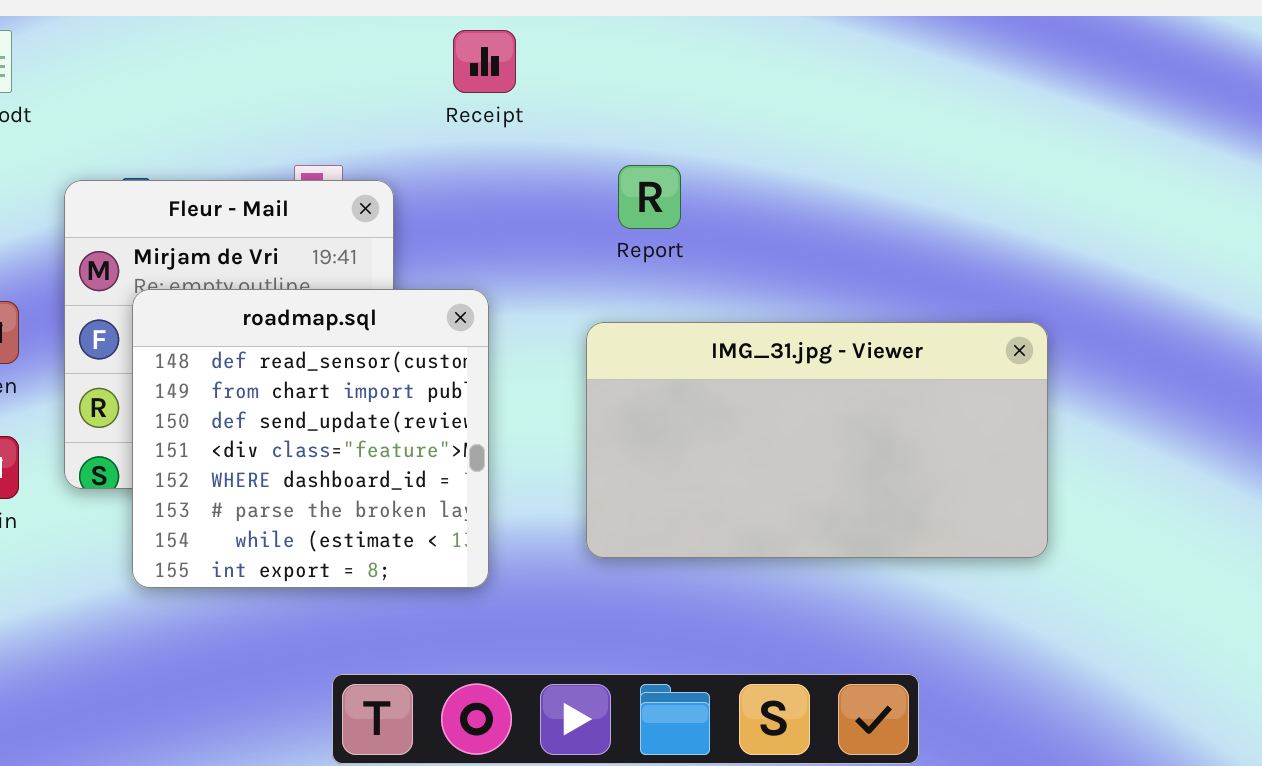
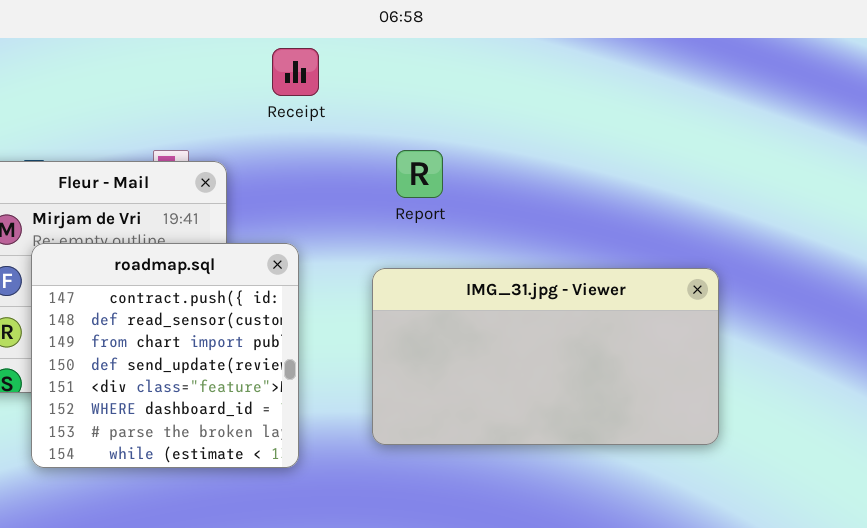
roadmap.sql: [132,289,489,588] -> [31,243,299,468], scrolled up 1 row

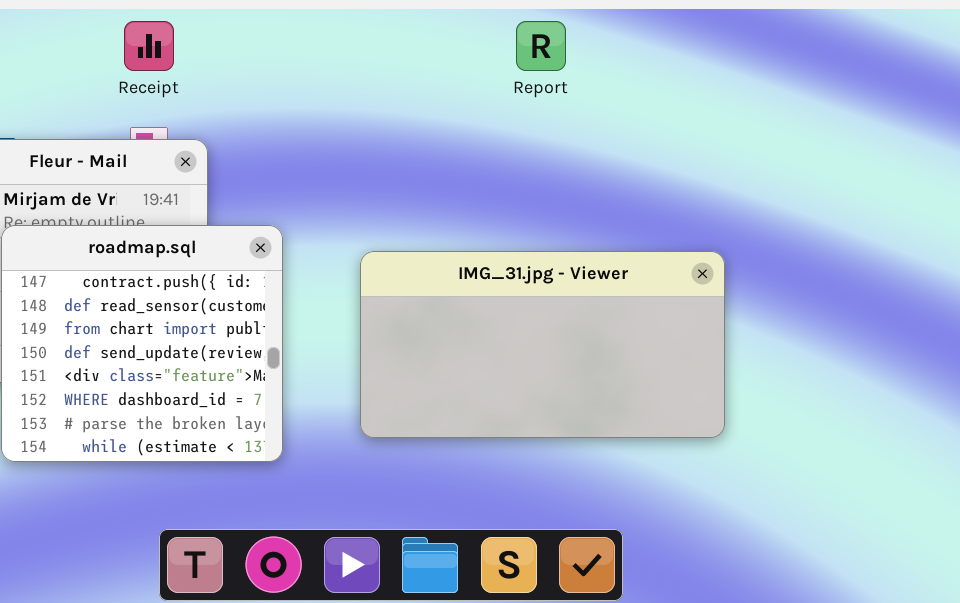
Receipt: [272,48,319,96] -> [124,21,174,71], moved
Report: [396,150,443,198] -> [516,21,566,71], moved

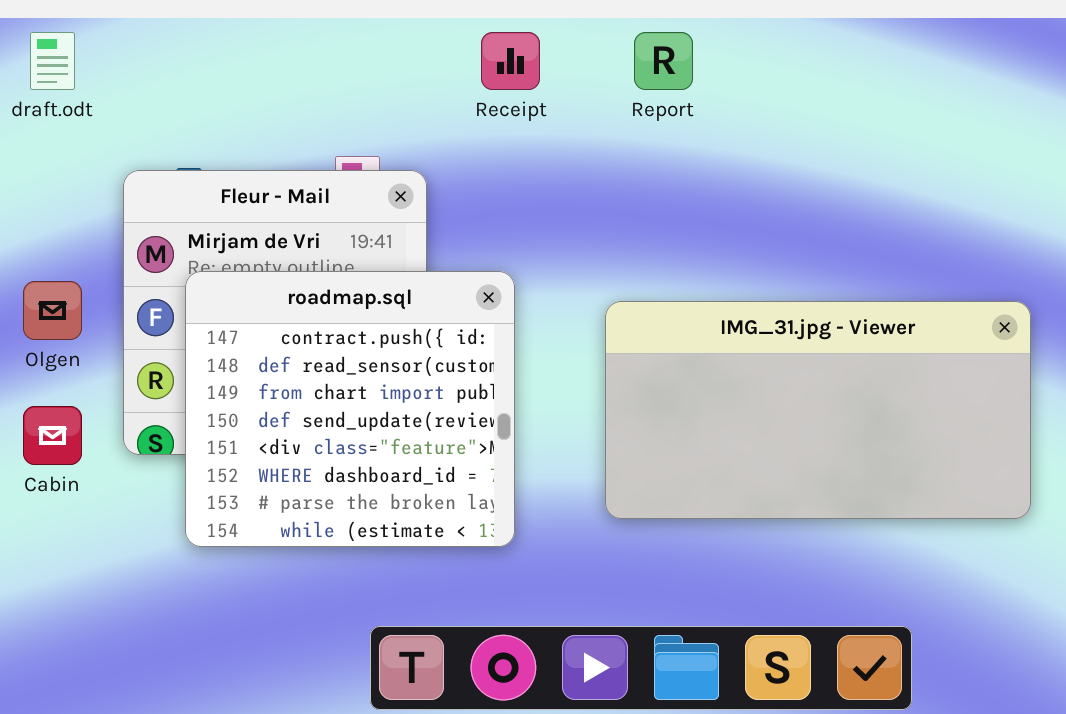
Receipt: [124,21,174,71] -> [481,32,540,90], moved
Report: [516,21,566,71] -> [634,32,693,90], moved

